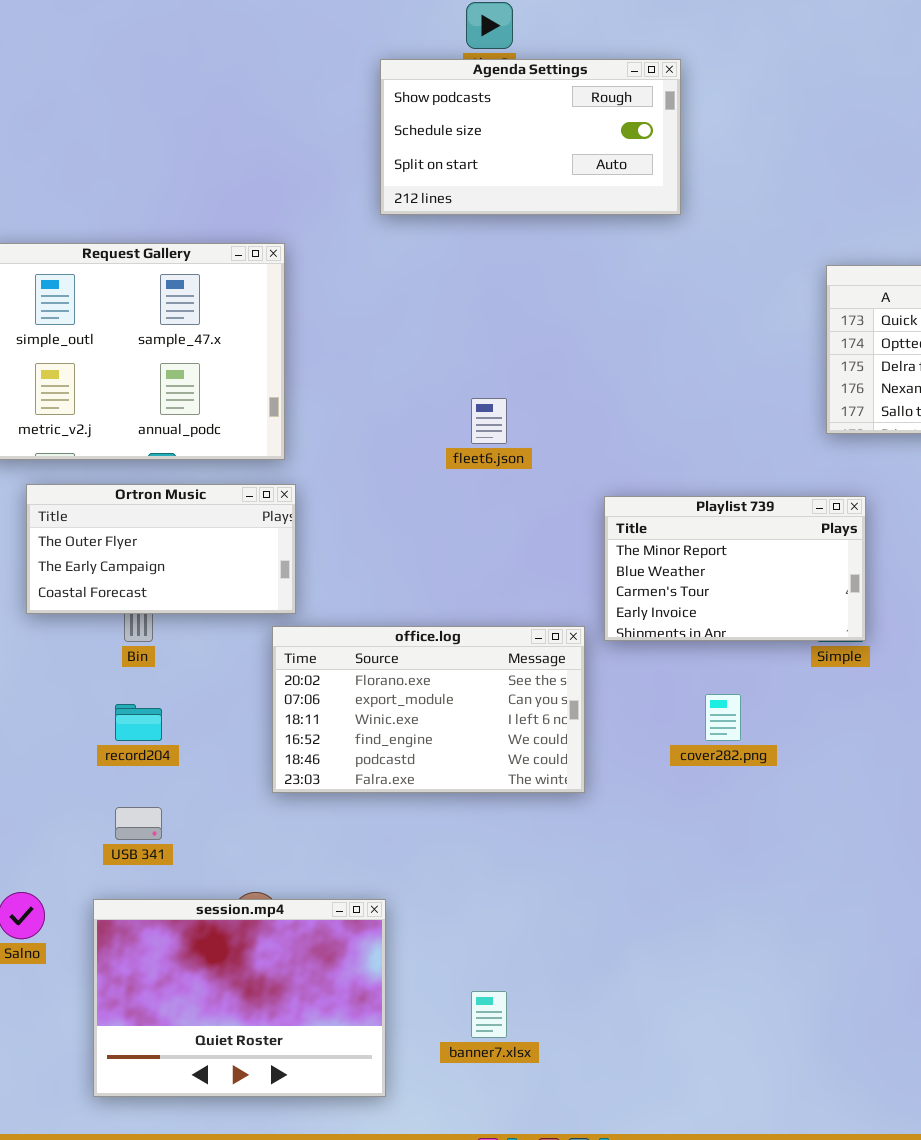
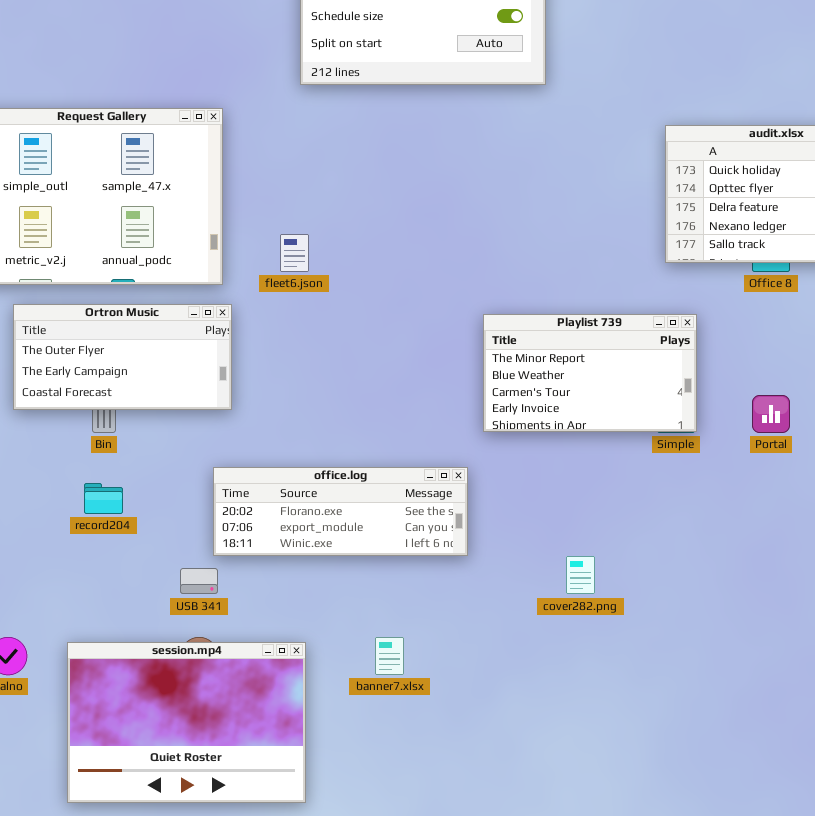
fleet6.json: [471,398,507,444] -> [280,234,309,272], moved
office.log: [272,626,585,793] -> [213,467,468,556], resized
cover282.png: [705,694,741,741] -> [566,556,595,594], moved
USB 341: [115,807,162,840] -> [180,568,218,594], moved
banner7.xlsx: [471,991,507,1038] -> [375,637,404,675], moved

